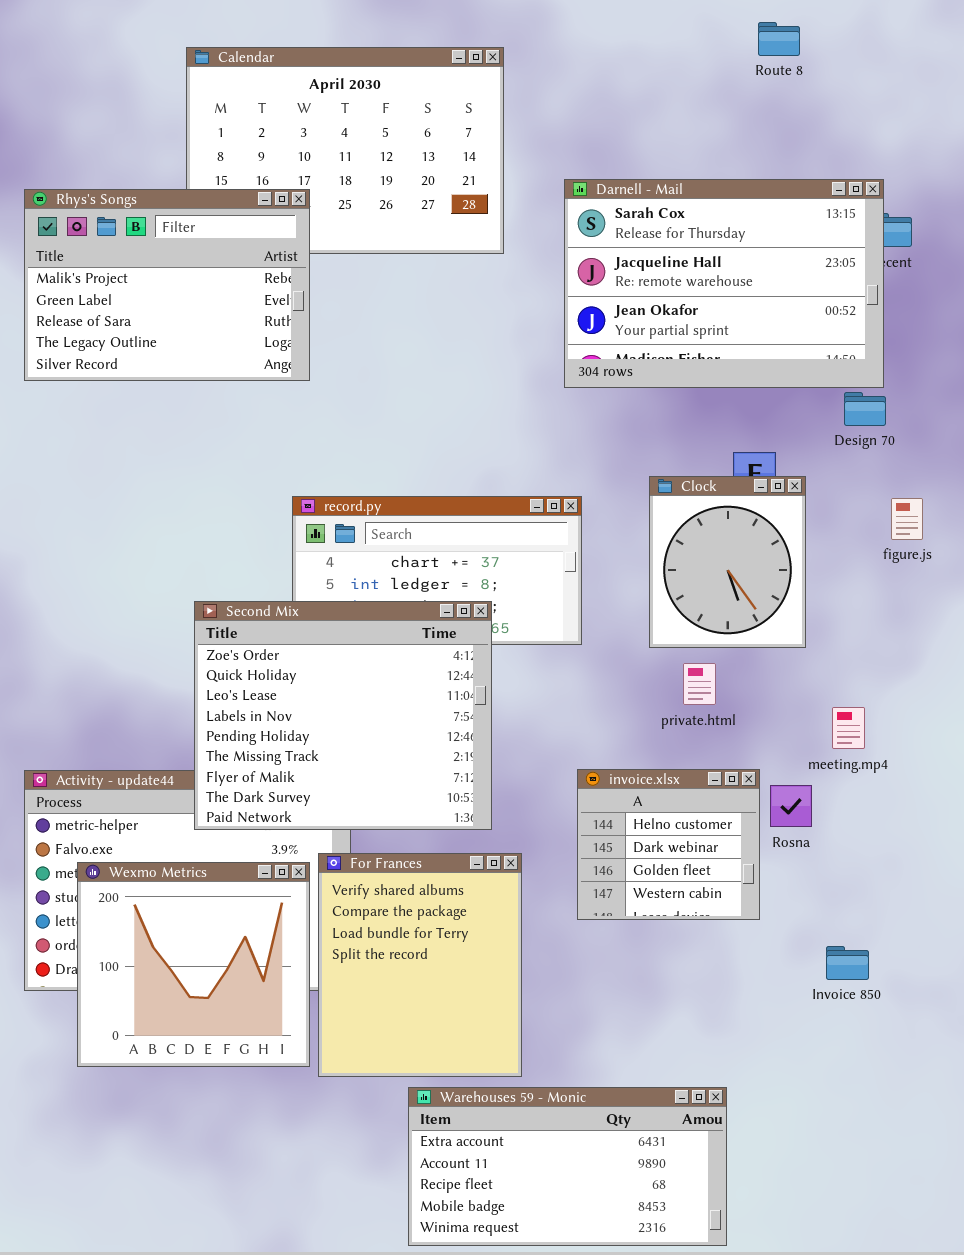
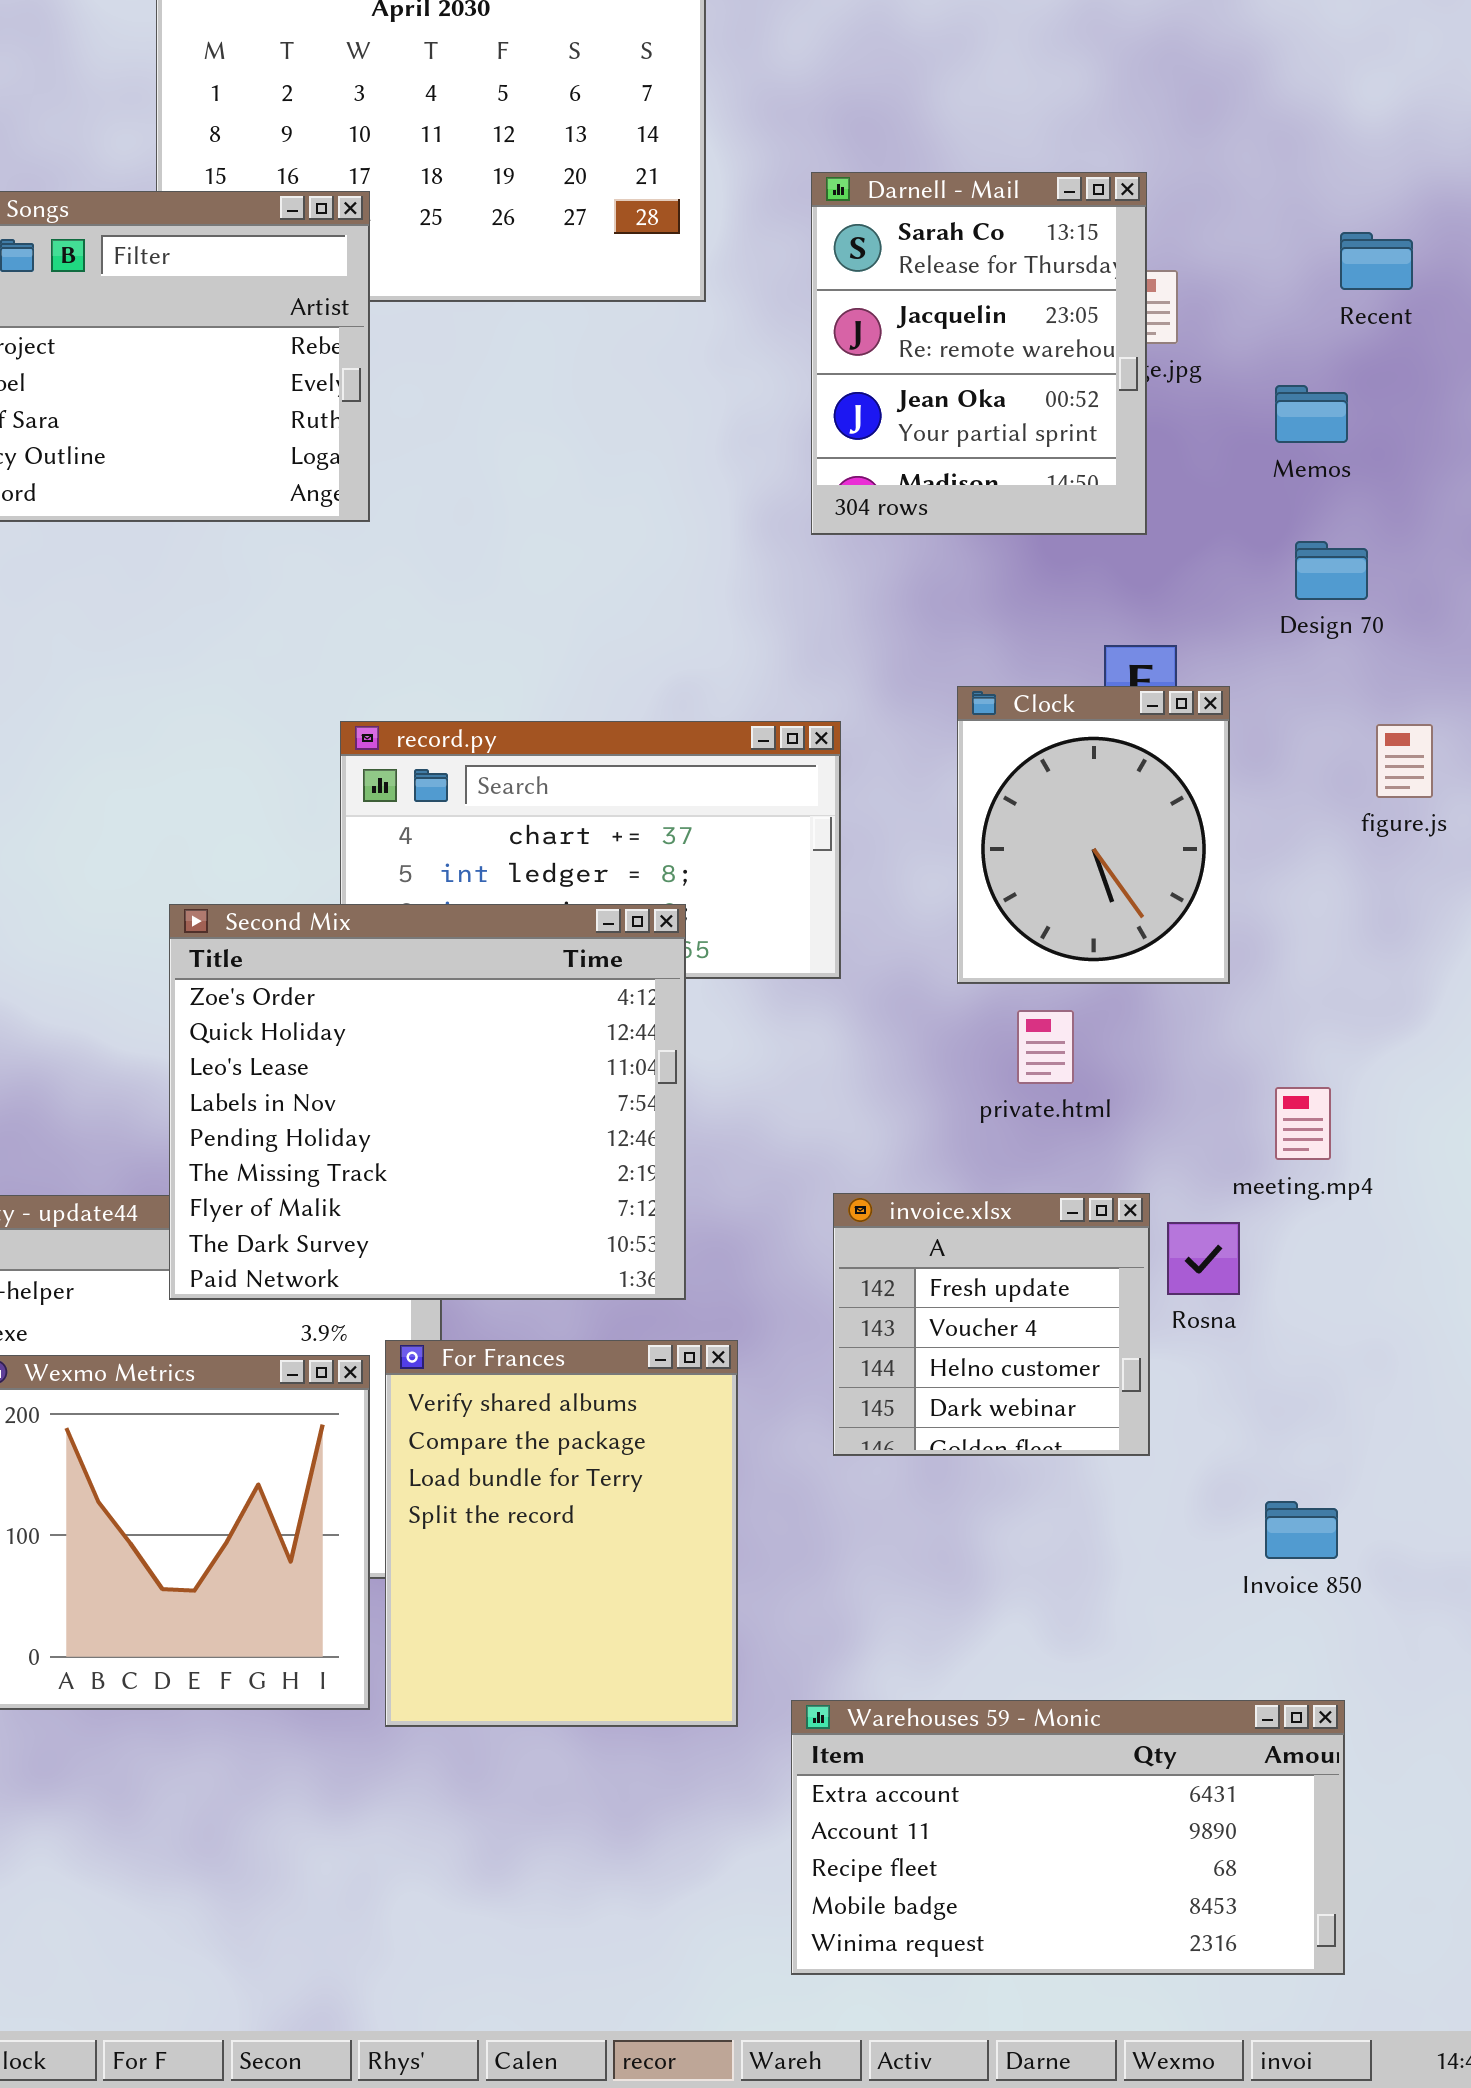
Darnell - Mail: [564,179,884,388] -> [811,172,1147,535], resized
invoice.xlsx: [577,769,760,920] -> [833,1193,1150,1456], scrolled up 2 rows
Warehouses 59 - Monic: [408,1087,727,1246] -> [791,1700,1345,1975], moved

